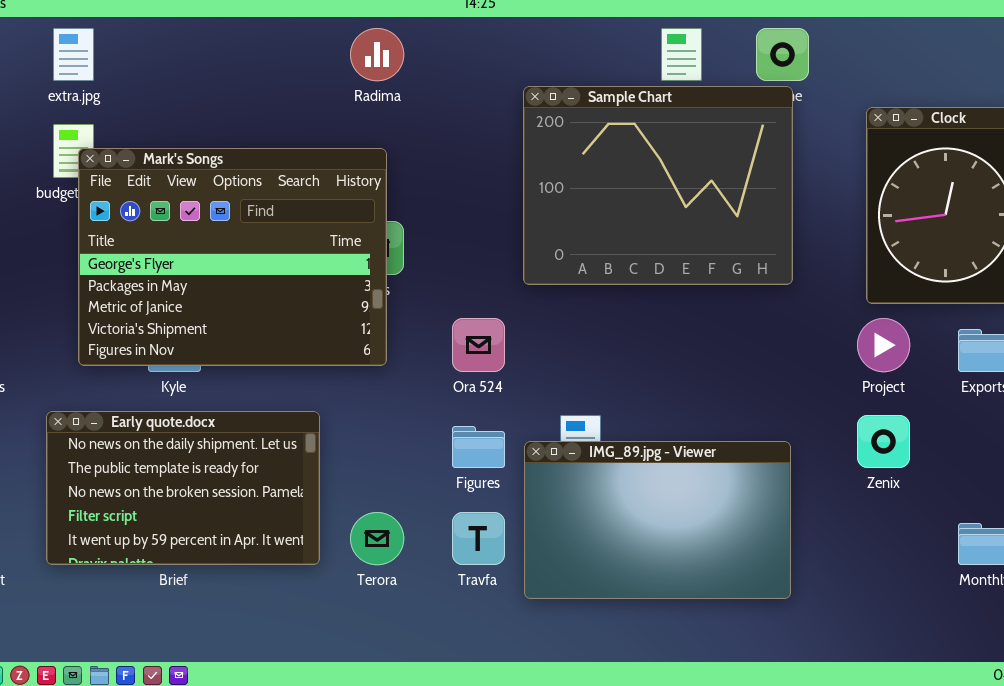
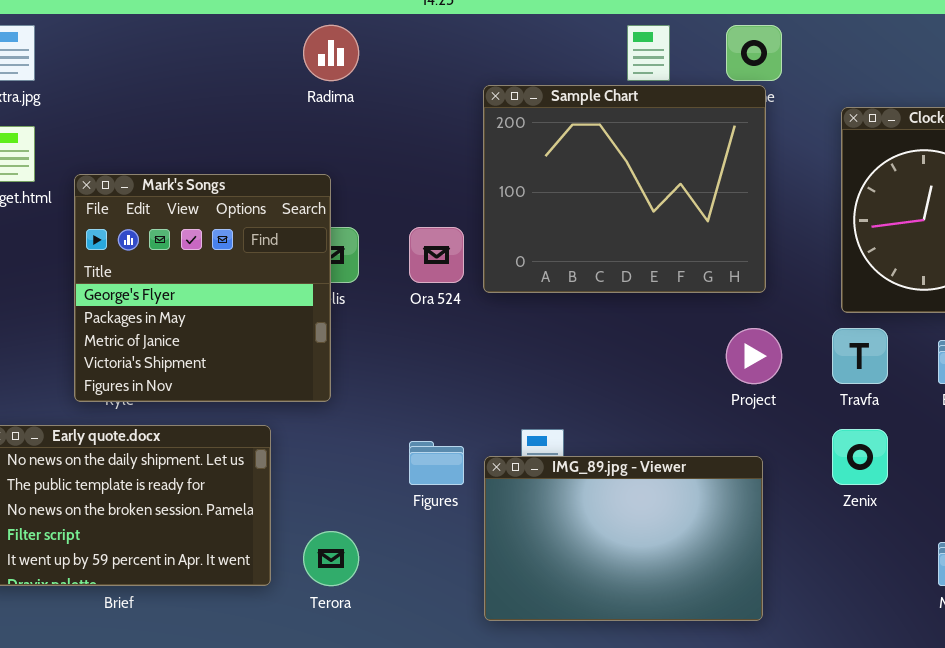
Mark's Songs: [78,148,387,366] -> [74,174,331,402], moved, resized
Ora 524: [452,318,505,372] -> [409,227,464,283], moved
Project: [857,318,910,372] -> [726,328,782,384], moved
Travfa: [452,512,505,565] -> [832,328,888,384], moved

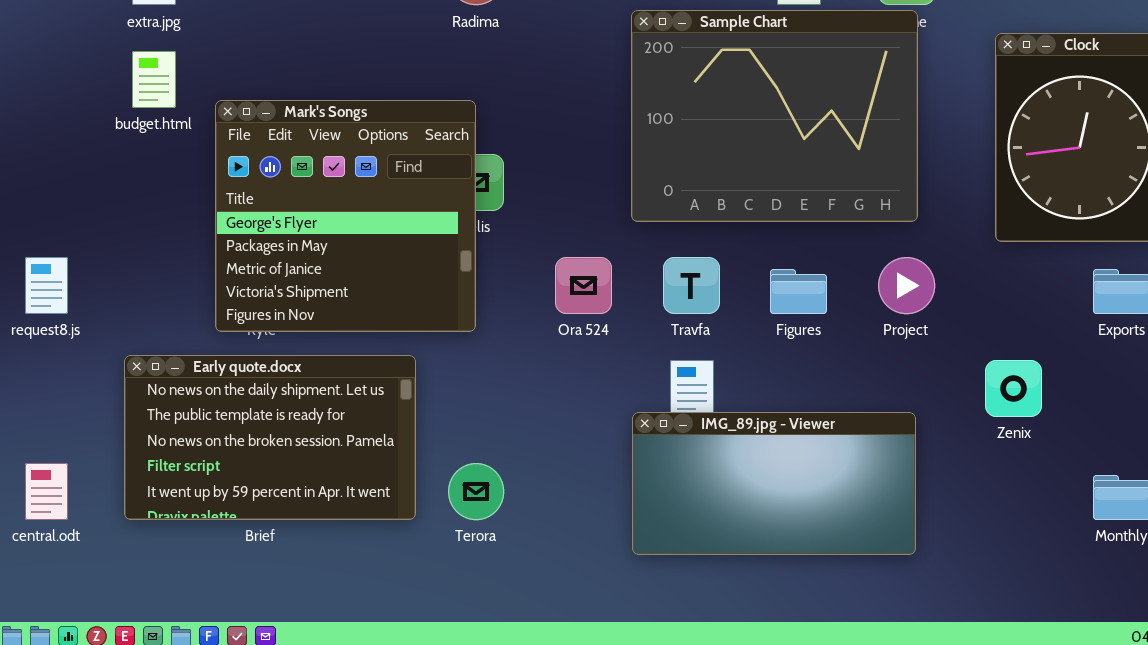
Ora 524: [409,227,464,283] -> [555,257,612,314], moved
Travfa: [832,328,888,384] -> [663,257,720,314], moved
Figures: [409,441,464,485] -> [770,269,827,314], moved
IMG_89.jpg - Viewer: [484,456,763,621] -> [632,412,916,555], resized

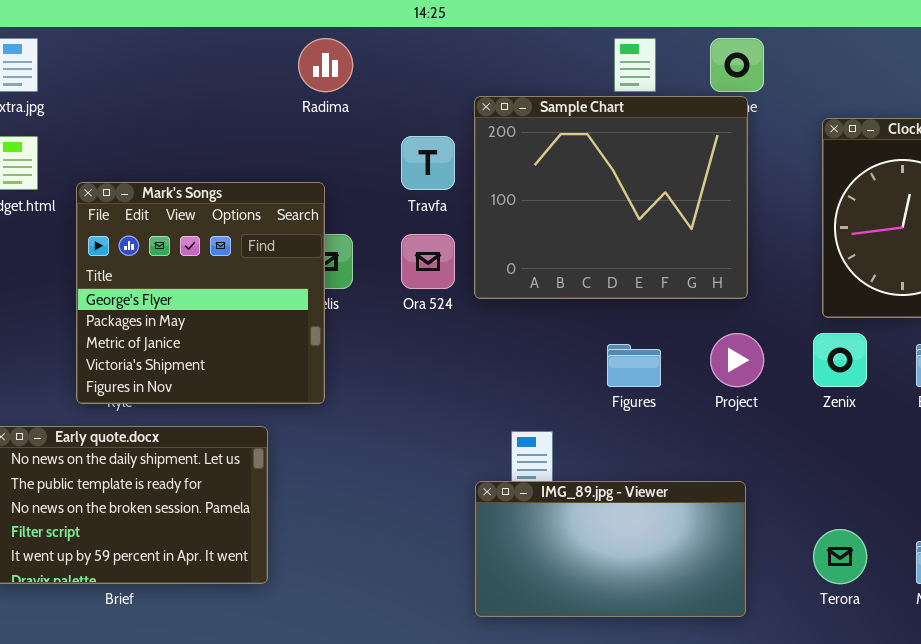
Ora 524: [555,257,612,314] -> [401,234,455,289], moved
Travfa: [663,257,720,314] -> [401,136,455,190], moved
Zenix: [985,360,1042,417] -> [813,333,867,387], moved
Terora: [448,463,504,520] -> [813,529,867,584], moved

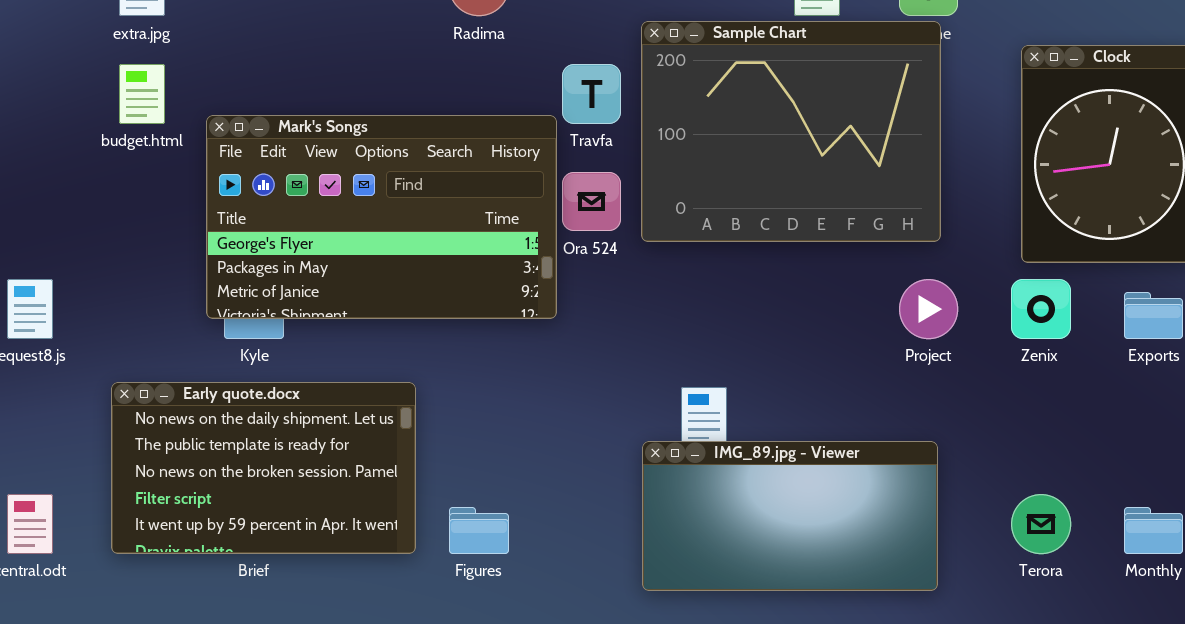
Mark's Songs: [76,182,325,404] -> [206,115,557,319], resized
Figures: [607,344,661,387] -> [449,507,509,554], moved

